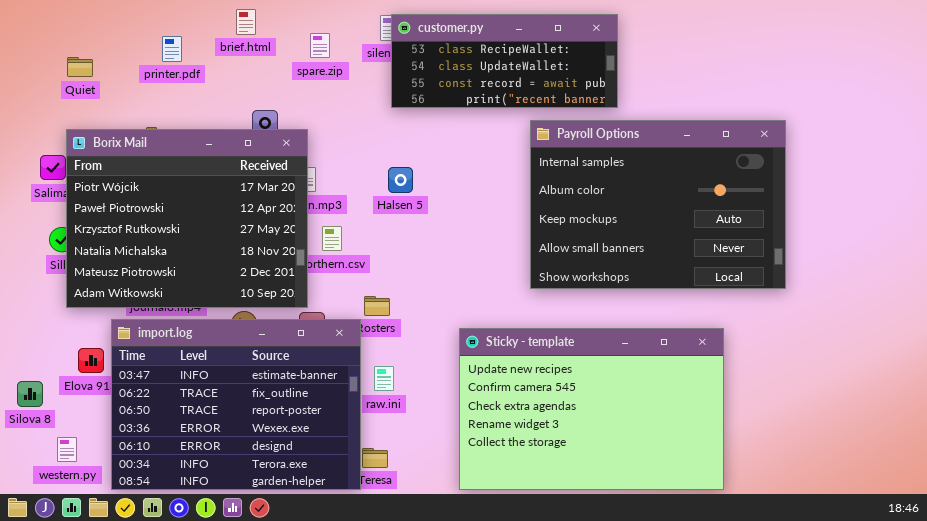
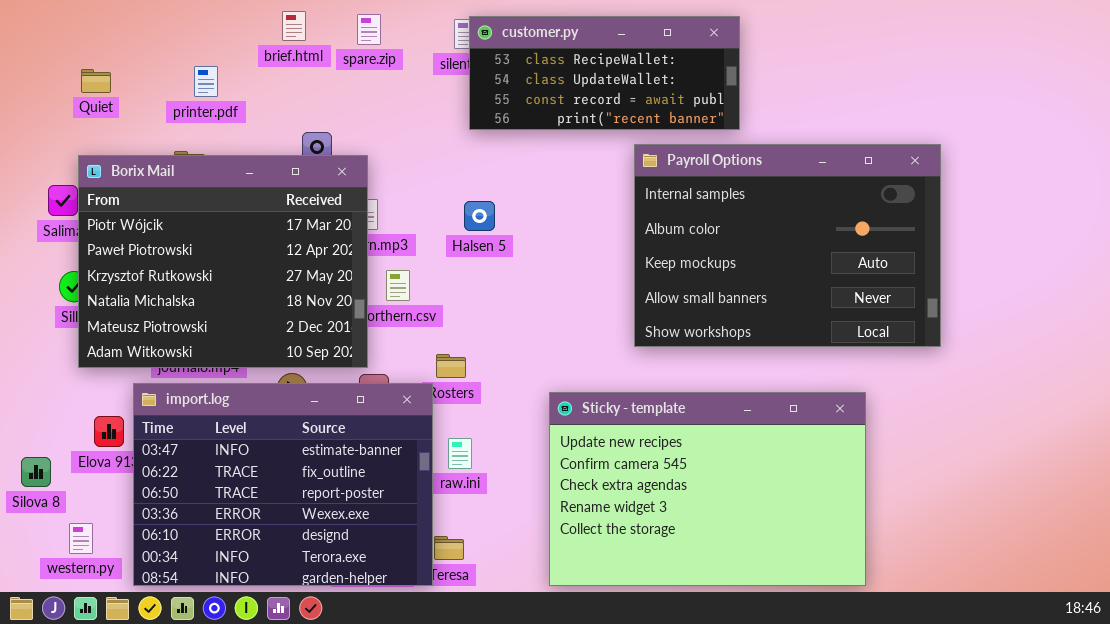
spare.zip: [310,33,330,58] -> [357,14,381,45], moved
printer.pdf: [162,36,182,62] -> [194,66,218,97], moved

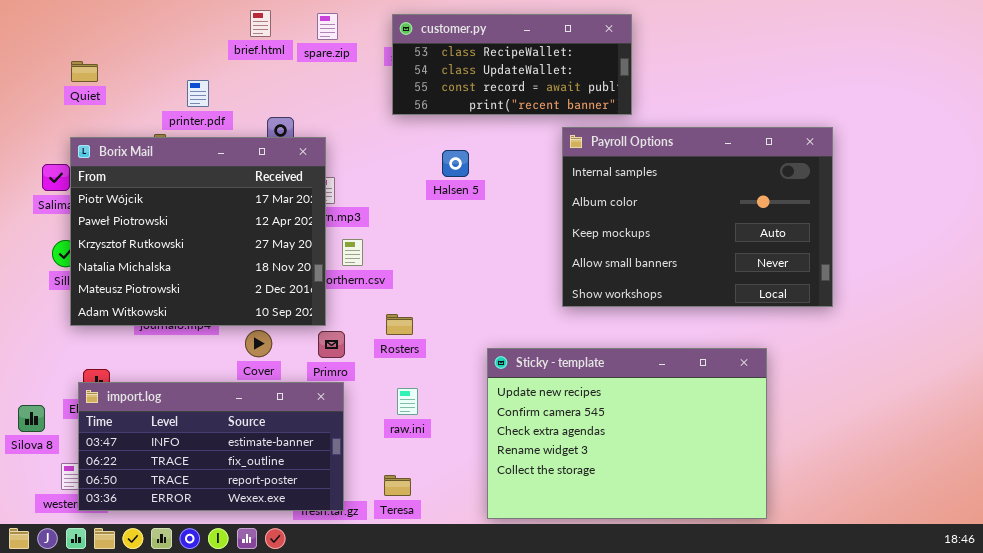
customer.py: [469,16,740,130] -> [392,14,632,115], moved
printer.pdf: [194,66,218,97] -> [187,80,209,107], moved
Halsen 5: [464,201,495,231] -> [442,150,469,177], moved
import.log: [133,383,433,586] -> [78,382,344,511], moved, resized

